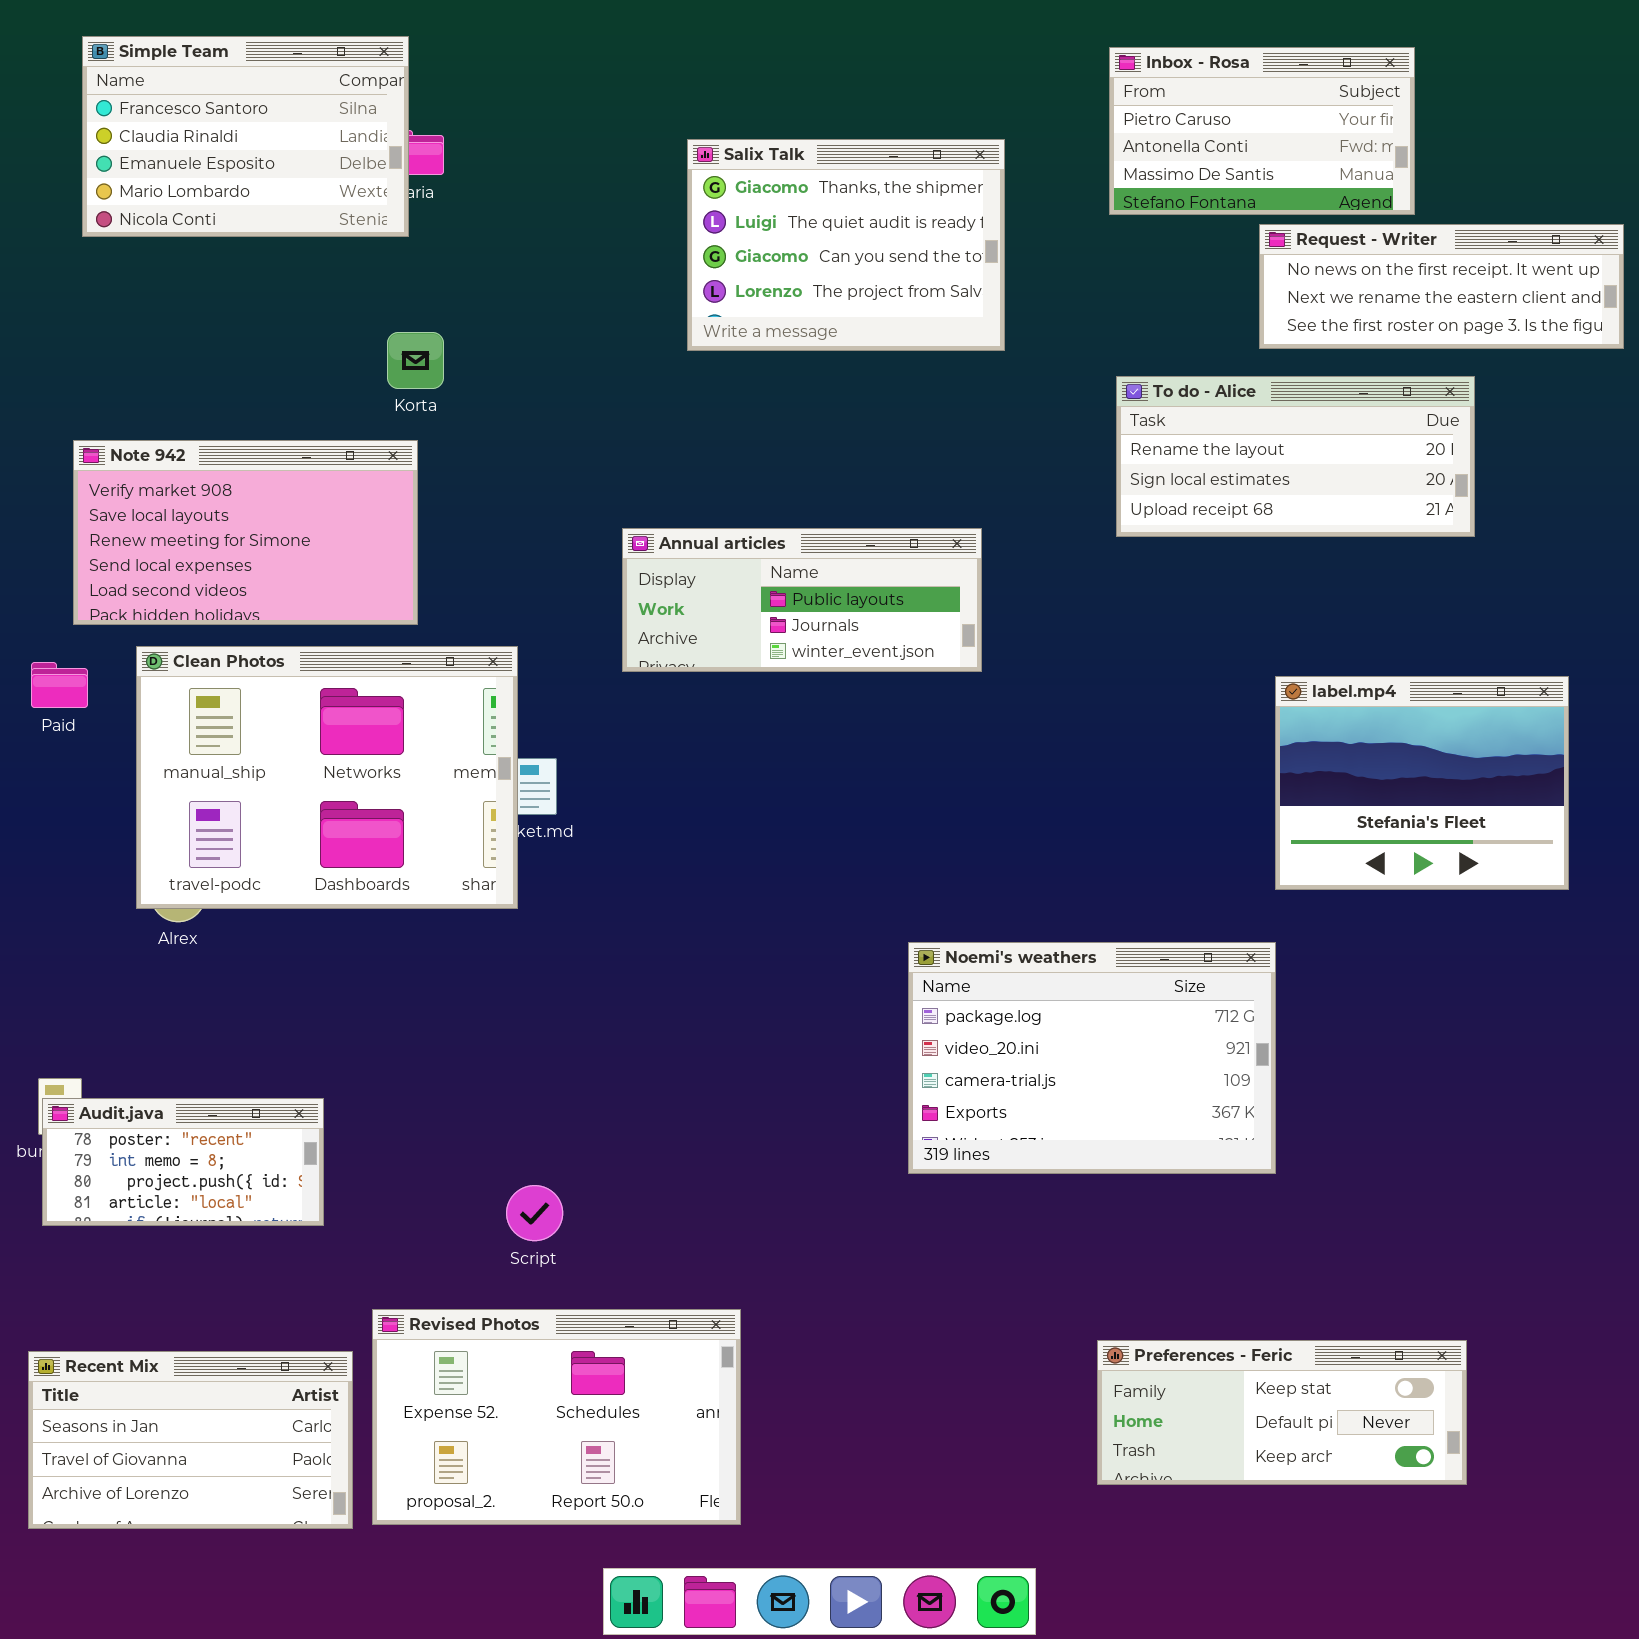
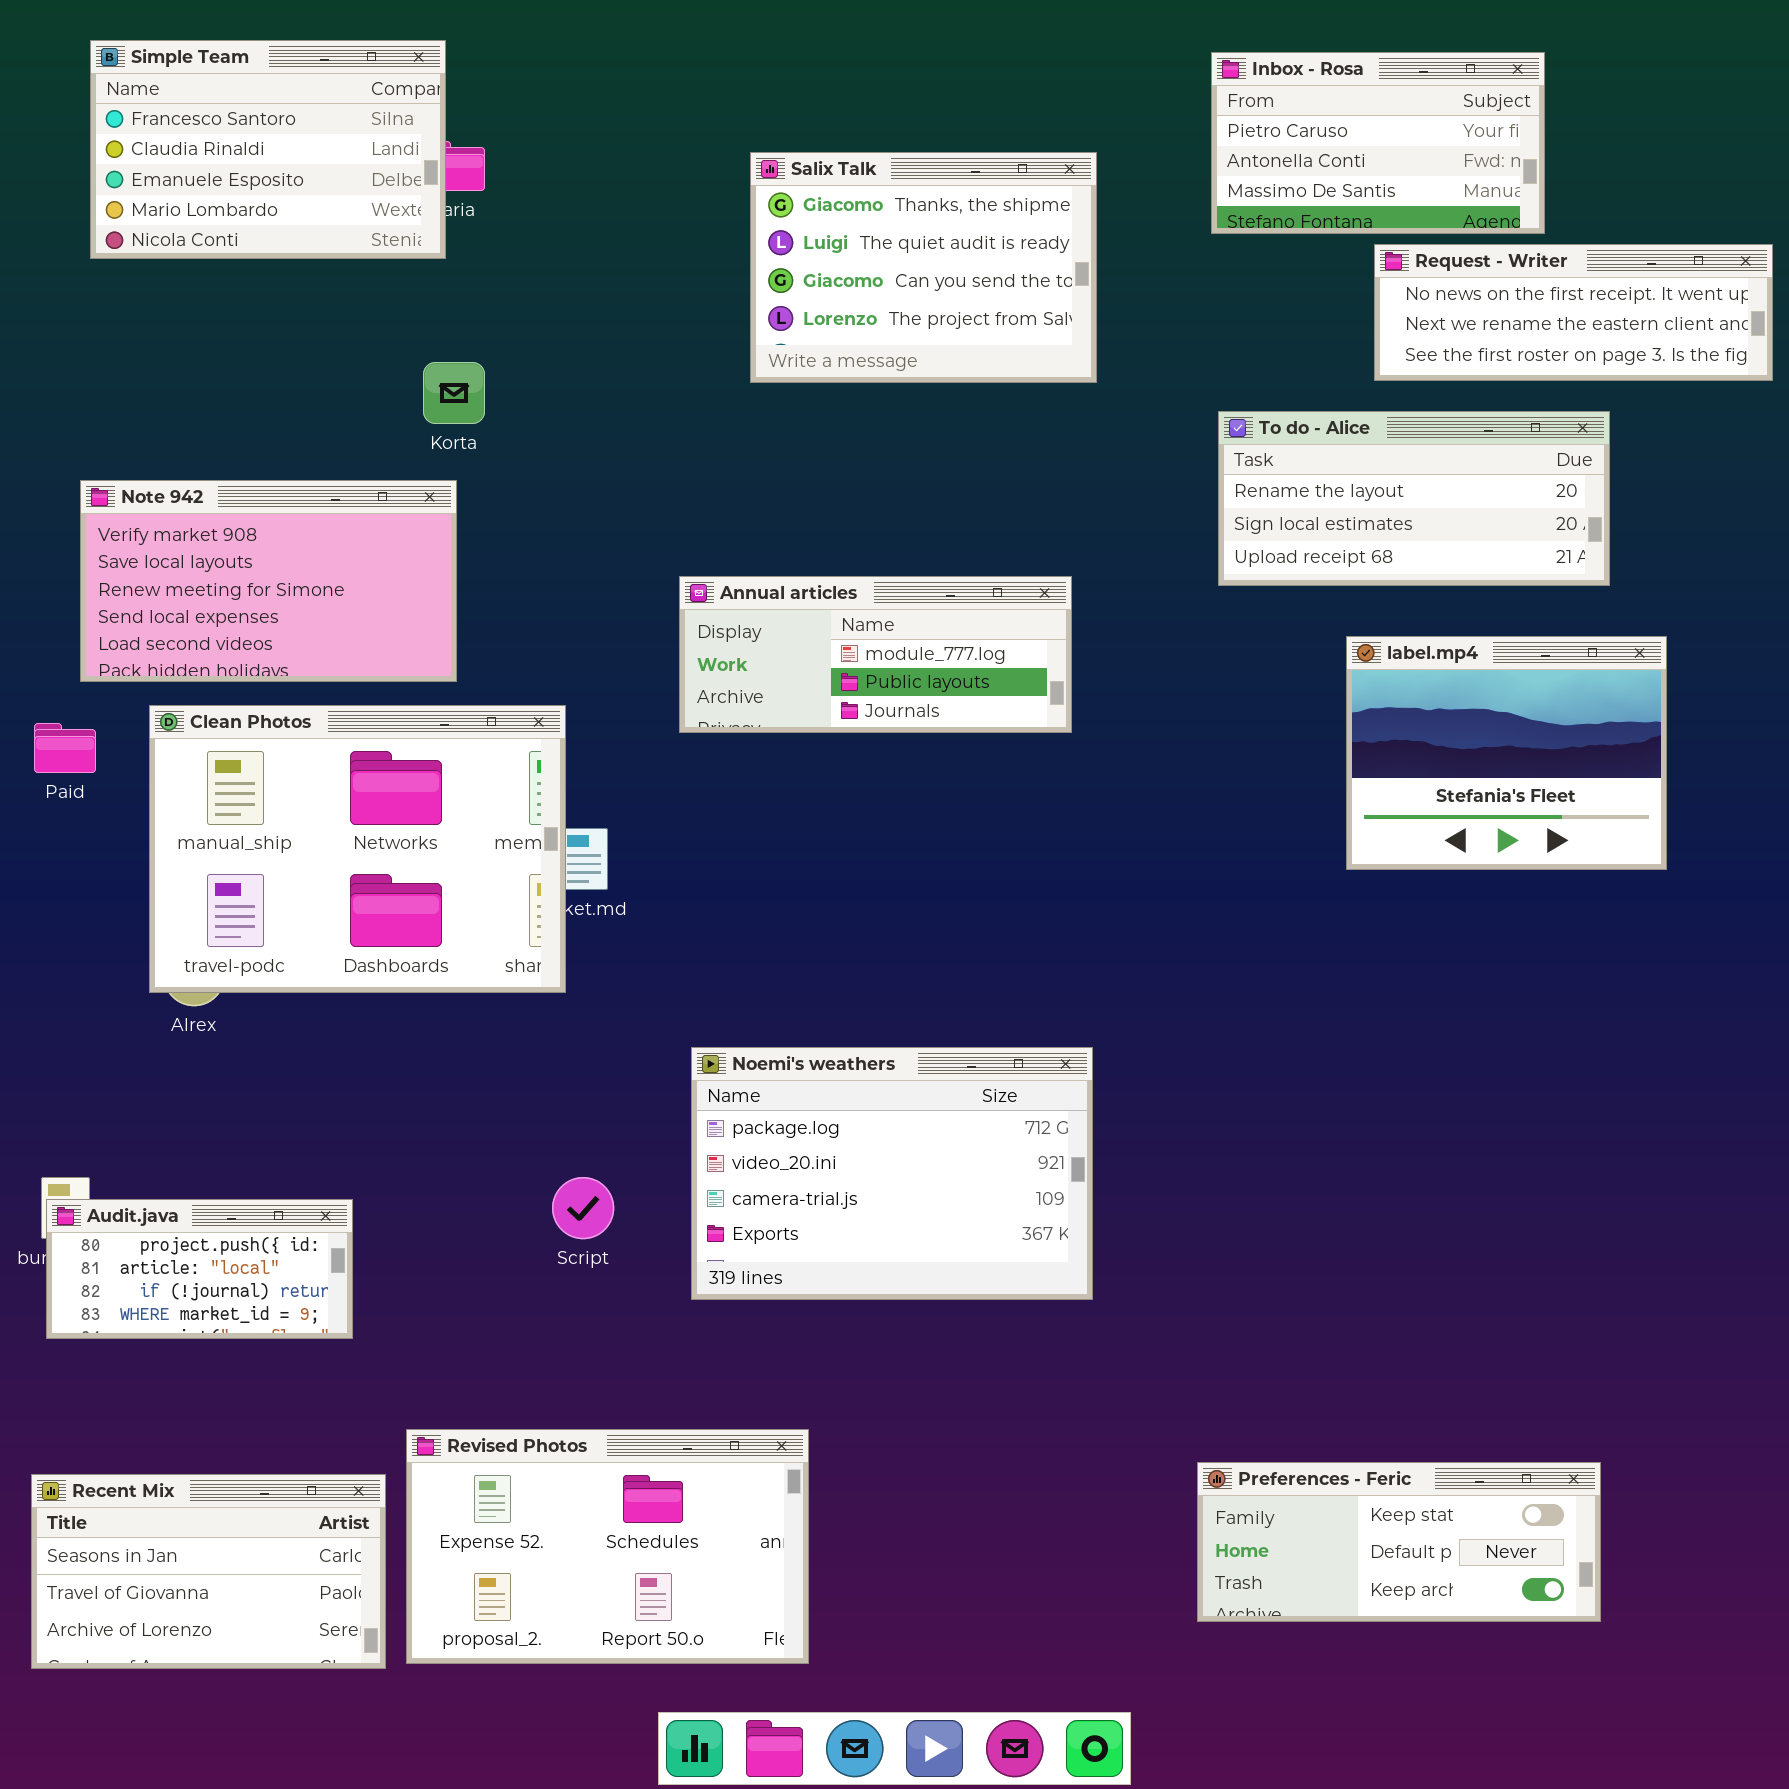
Annual articles: [622,528,982,672] -> [679,576,1072,733], scrolled up 1 row
label.mp4: [1275,676,1569,890] -> [1346,636,1667,870], moved
Noemi's weathers: [908,942,1276,1174] -> [691,1047,1093,1300], moved
Audit.java: [42,1098,324,1226] -> [46,1199,353,1339], scrolled down 2 rows
Script: [506,1185,563,1241] -> [552,1177,614,1239], moved

